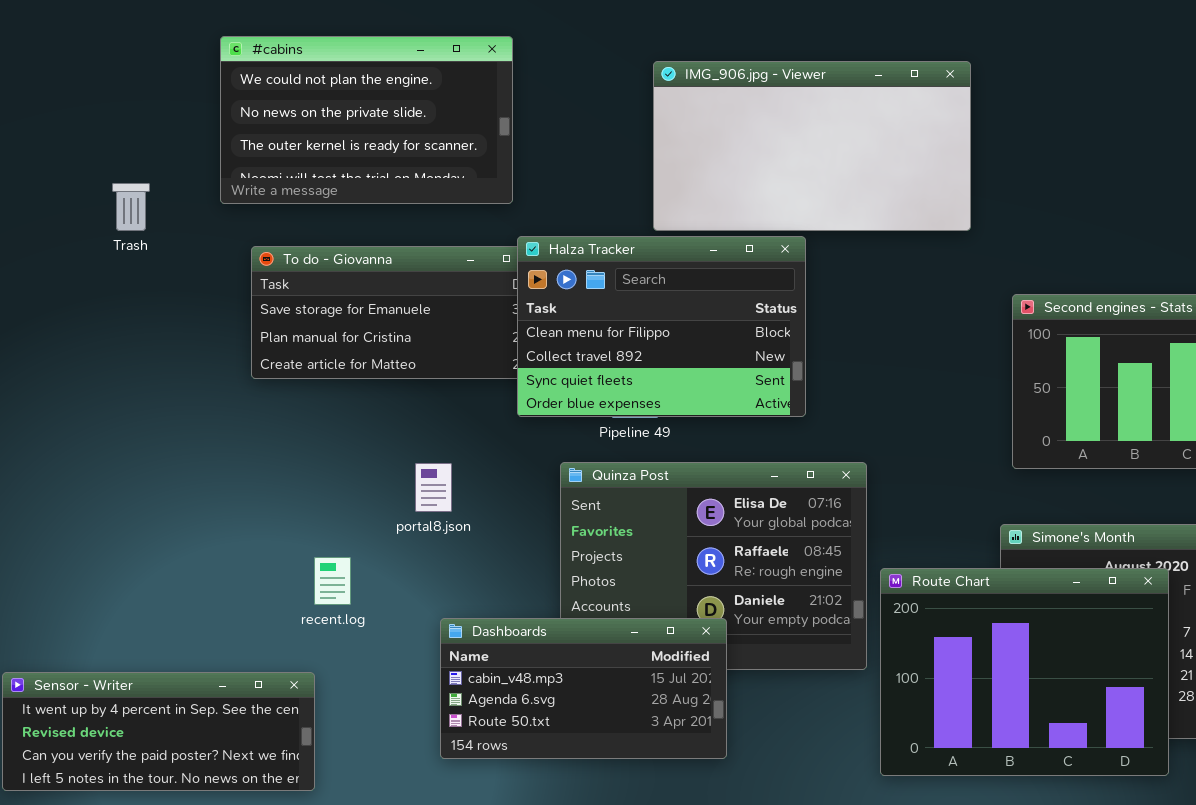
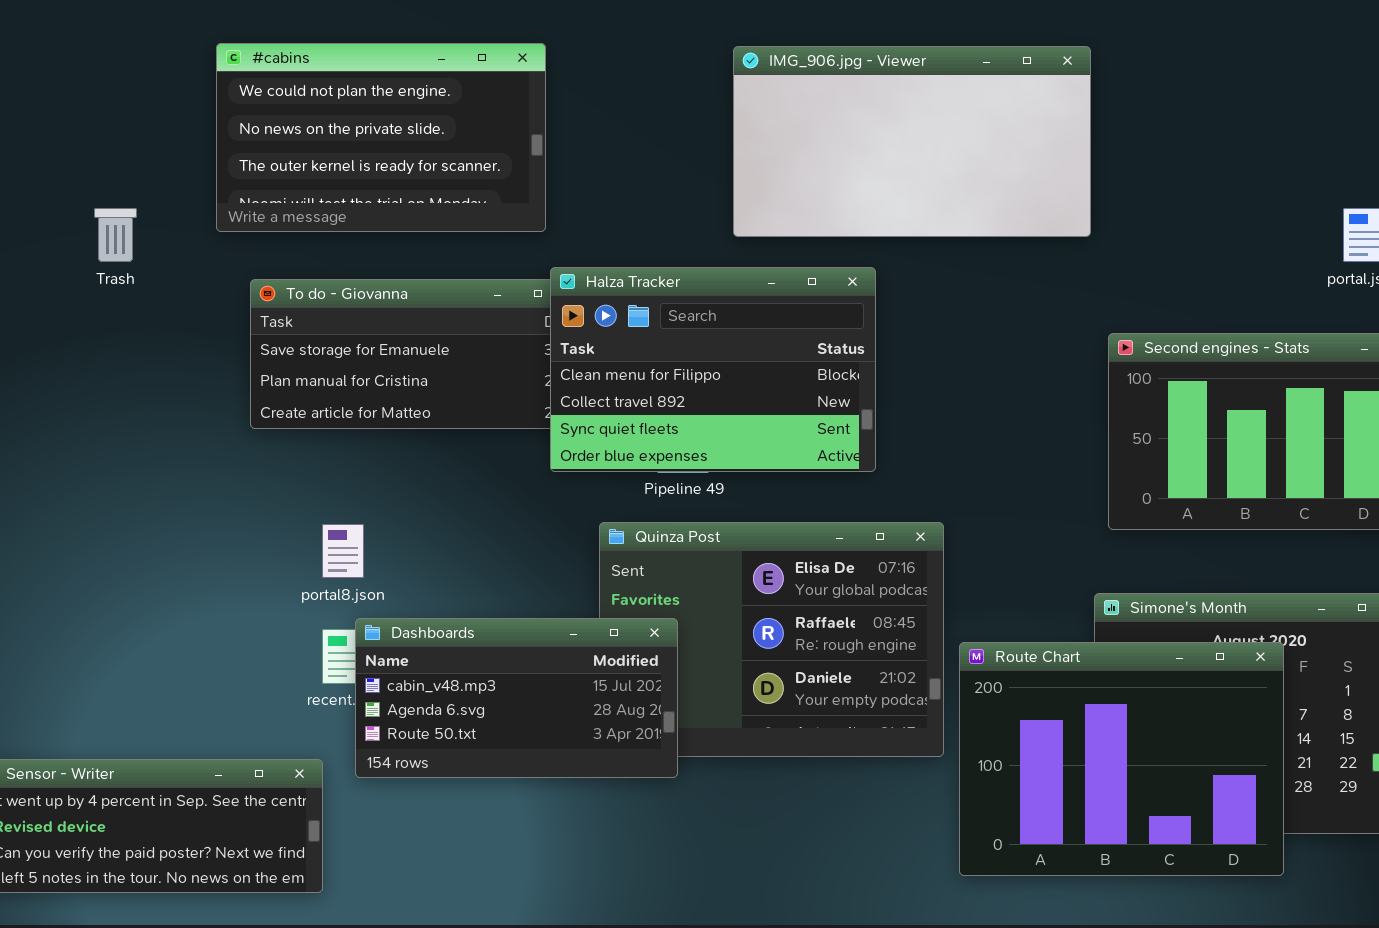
IMG_906.jpg - Viewer: [653,61,971,231] -> [733,46,1091,237], moved
portal8.json: [415,463,452,512] -> [322,524,364,578], moved
Dashboards: [440,618,727,759] -> [355,618,678,778], moved

